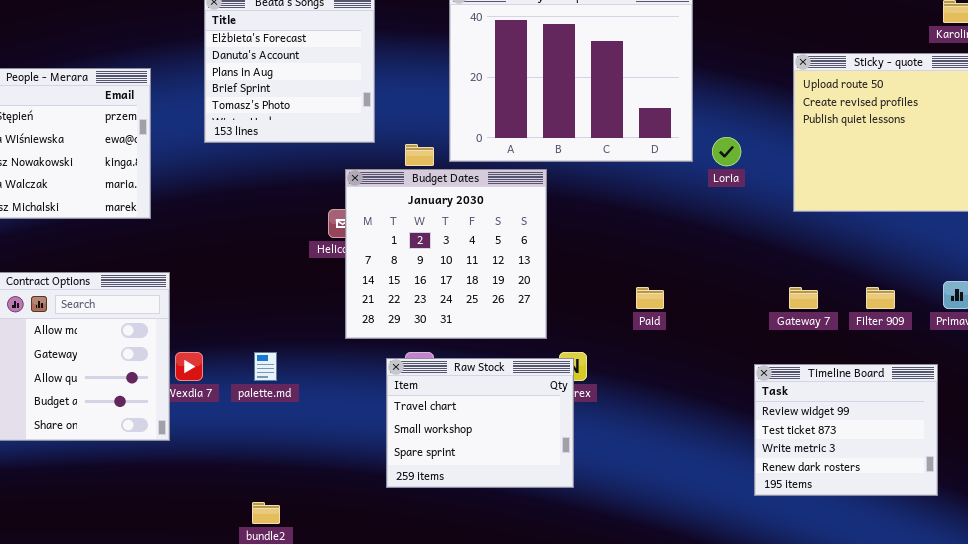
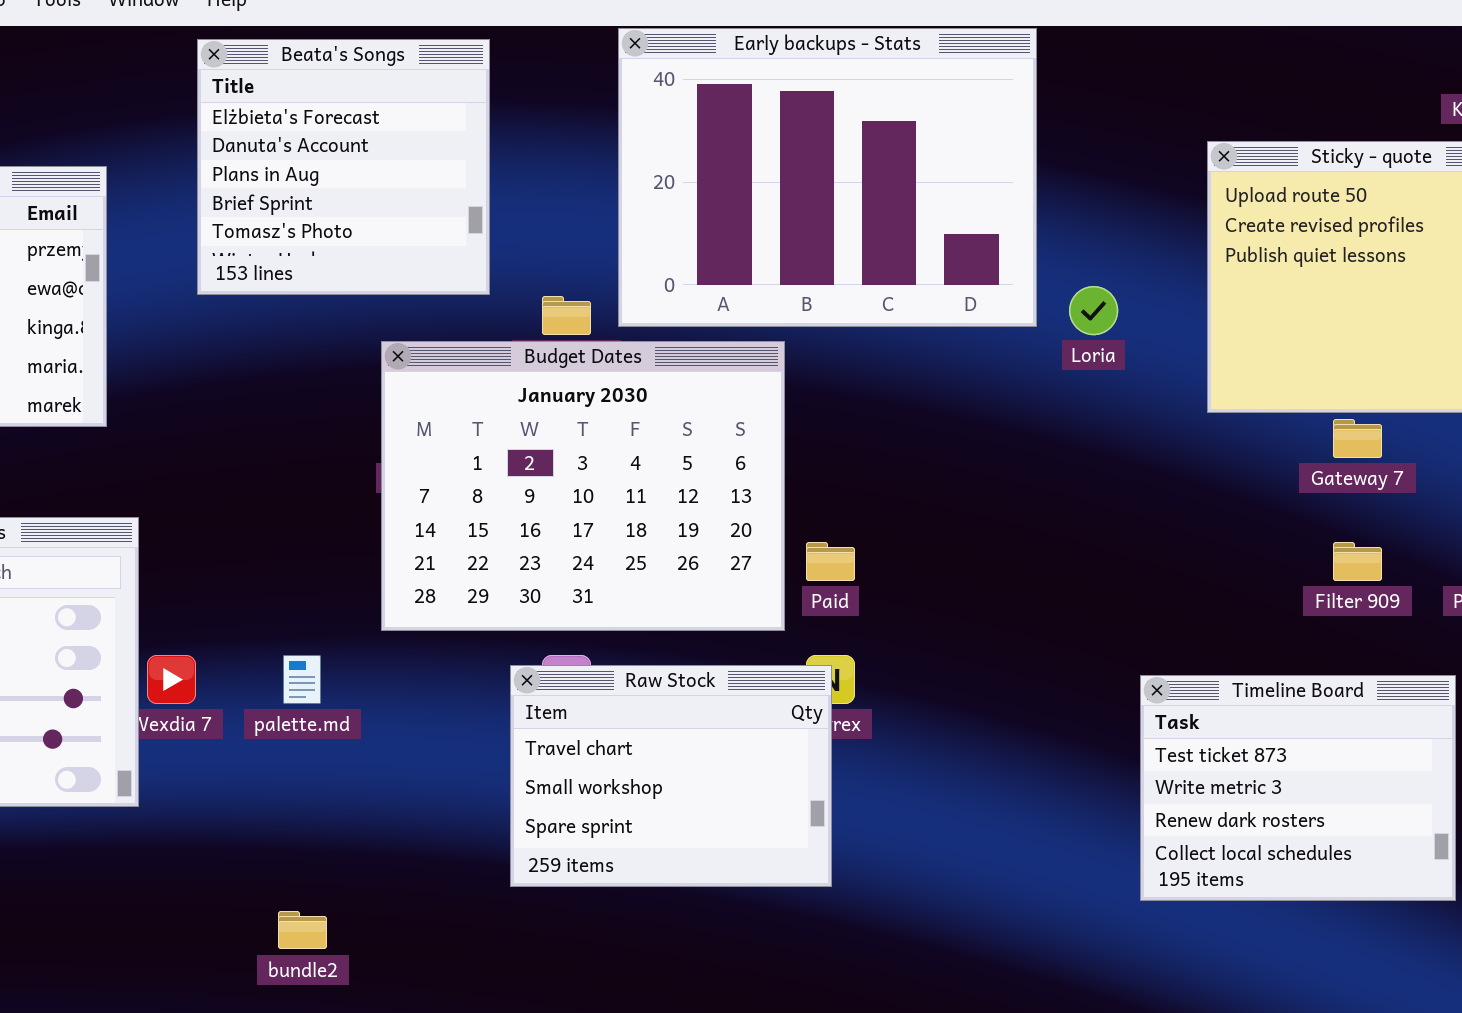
Budget Dates: [345,169,547,339] -> [381,341,785,631], resized
Paid: [636,287,664,309] -> [806,542,855,581], moved
Gateway 7: [789,287,818,309] -> [1333,419,1382,458], moved
Timeline Board: [754,364,938,496] -> [1140,675,1456,901], scrolled down 1 row

